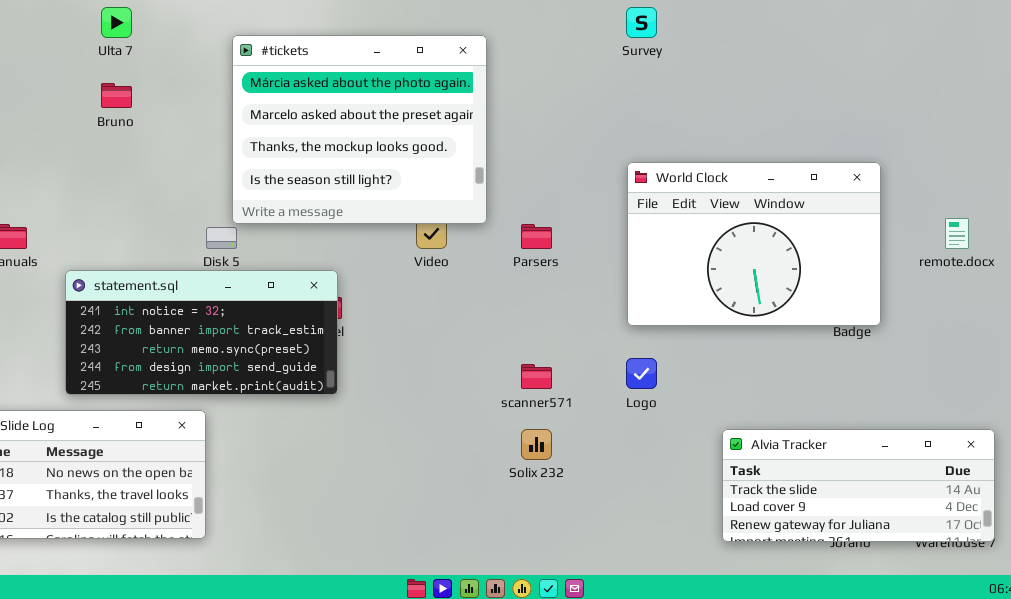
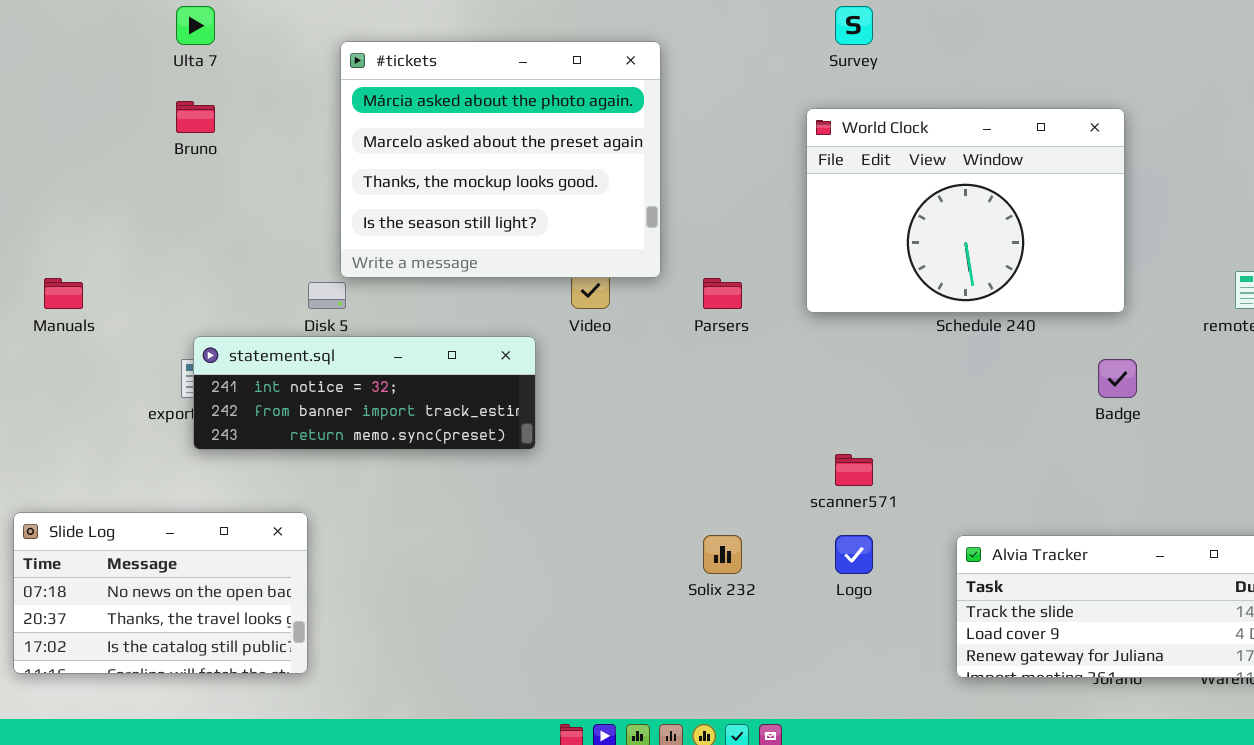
World Clock: [627,162,881,326] -> [806,108,1125,313], moved
statement.sql: [65,270,338,395] -> [193,336,536,450], moved, resized
Logo: [626,358,657,389] -> [835,535,873,574], moved
scanner571: [521,364,552,389] -> [835,454,873,486], moved

